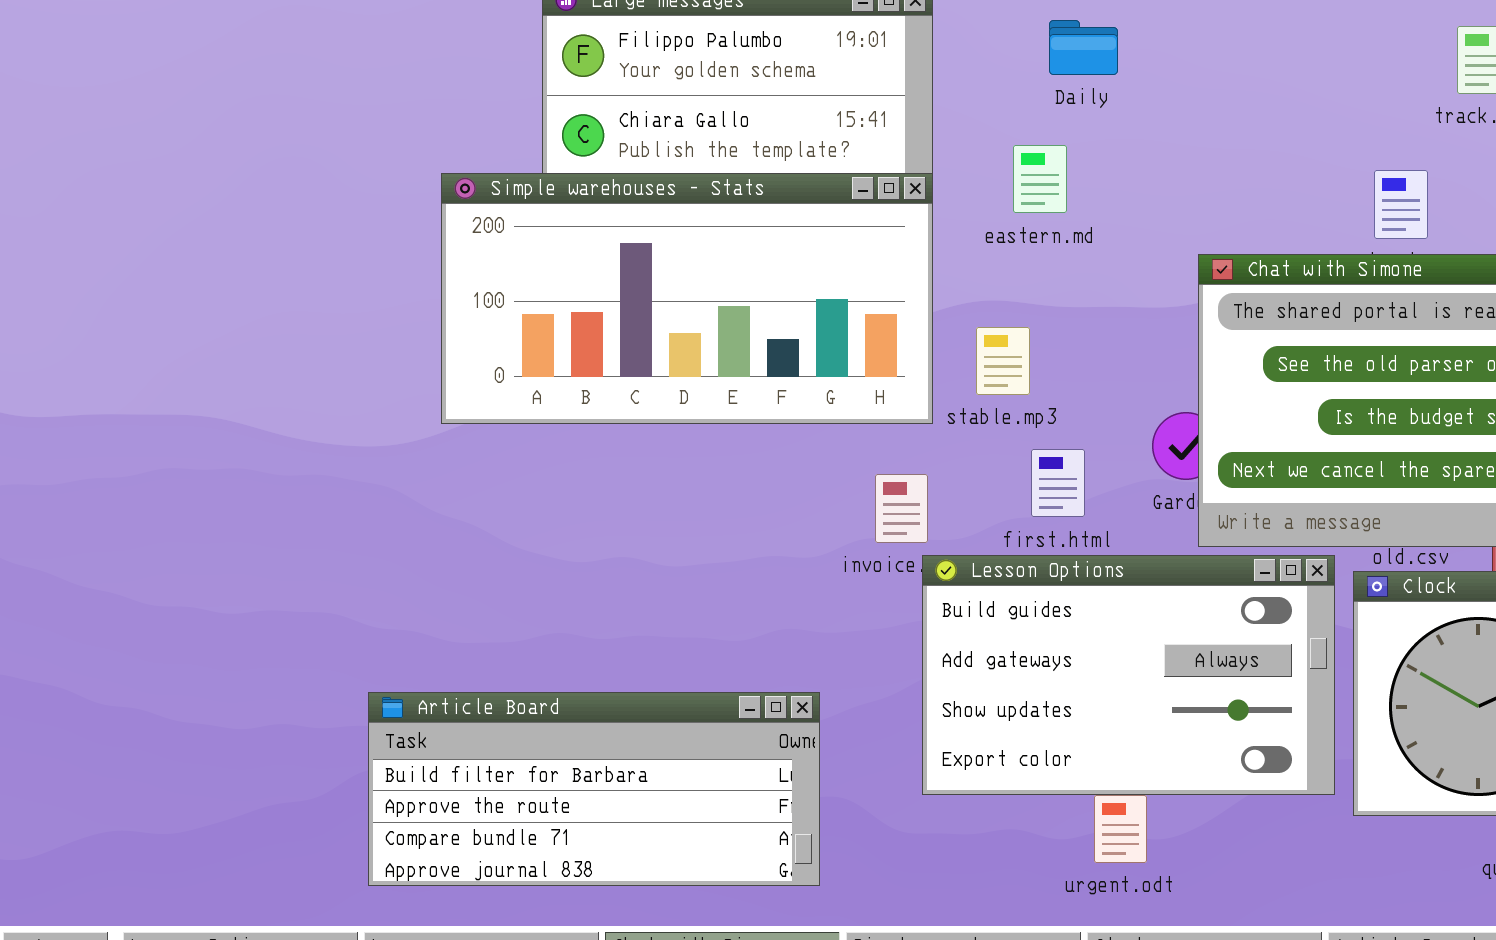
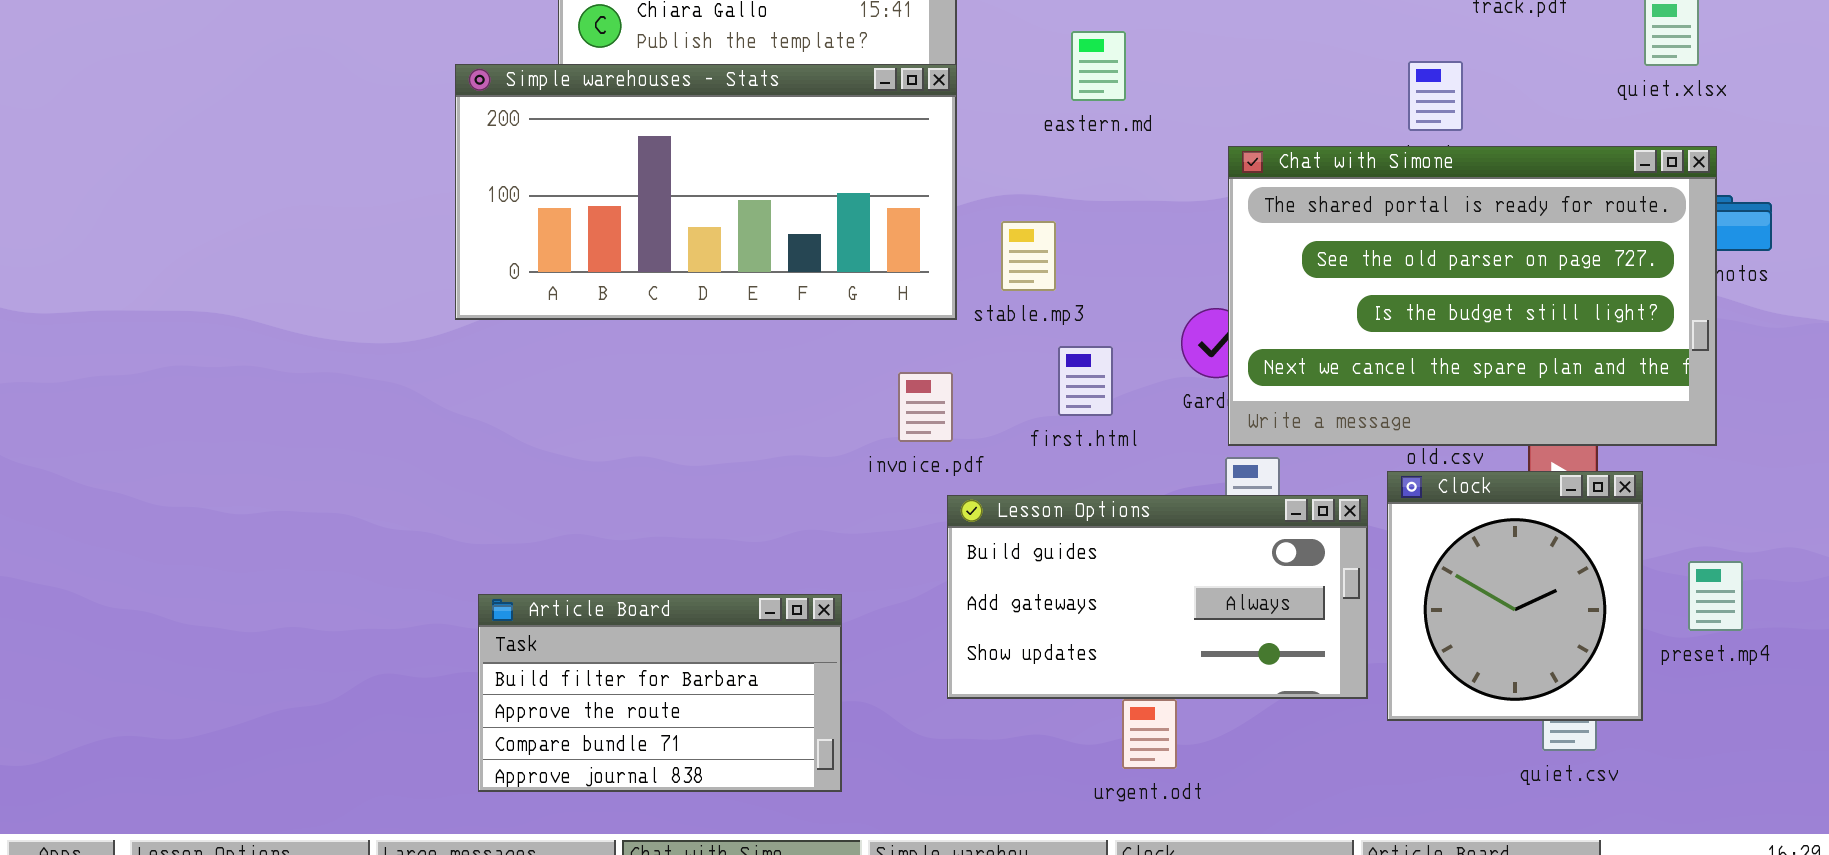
eastern.md: [1013,145,1067,213] -> [1071,31,1126,101], moved
Lesson Options: [922,555,1335,795] -> [947,495,1368,699], resized
Article Board: [368,692,820,886] -> [478,594,842,792], resized

